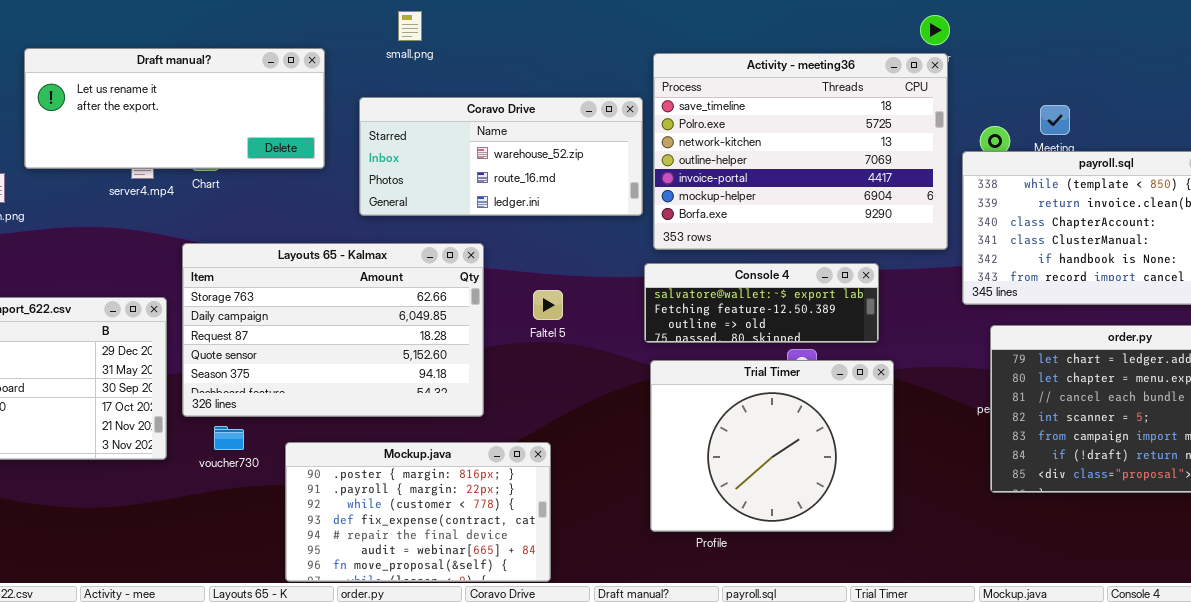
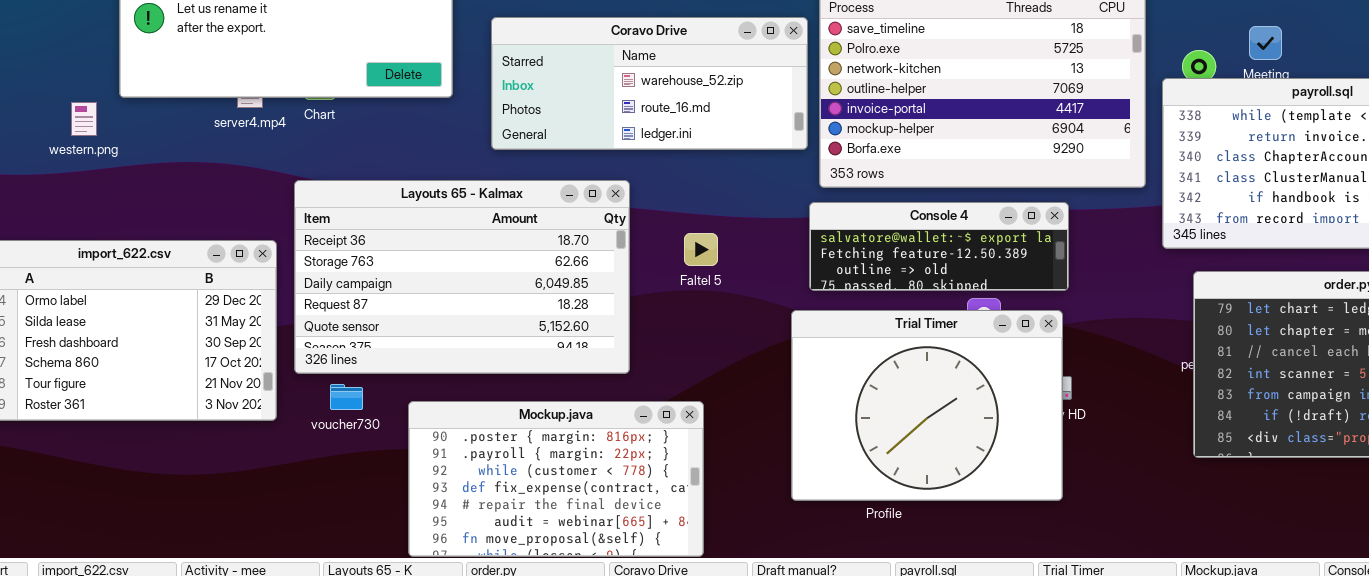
Layouts 65 - Kalmax: [182,243,484,417] -> [294,180,630,374], scrolled up 1 row
Trial Timer: [650,360,894,532] -> [791,310,1063,501], moved

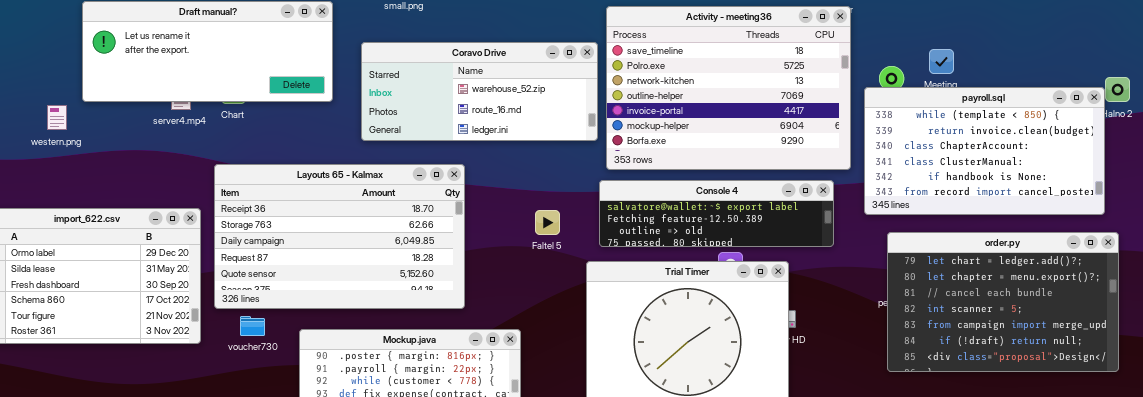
Console 4: [809,202,1069,291] -> [599,180,834,247], resized
Faltel 5: [684,233,718,266] -> [535,210,560,235], moved

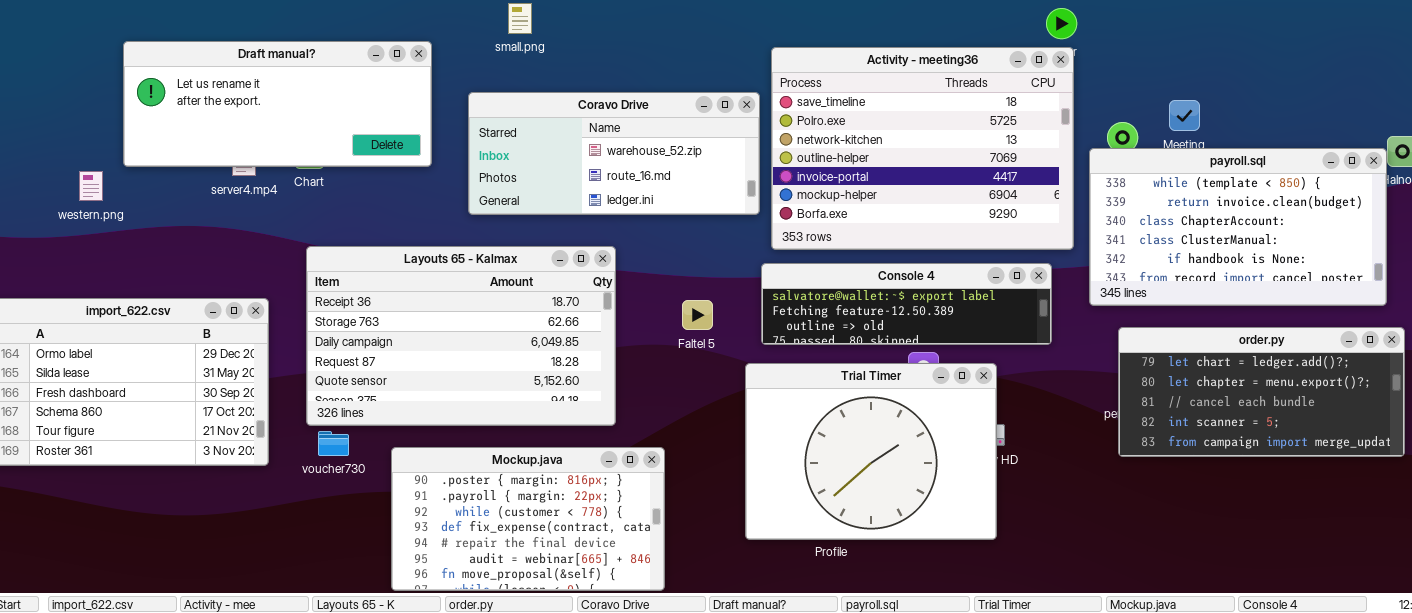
Layouts 65 - Kalmax: [214,164,465,309] -> [306,246,616,426], moved
order.py: [887,232,1119,372] -> [1118,327,1405,457], resized

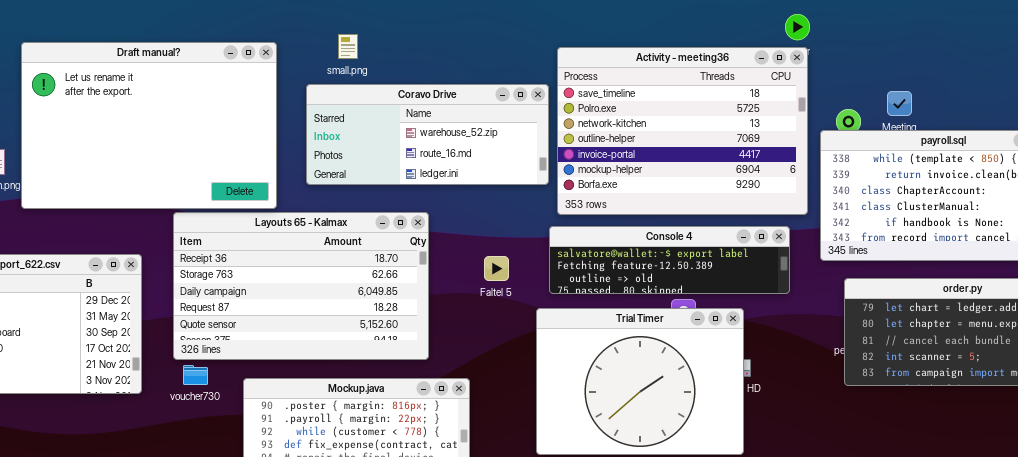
small.png: [508,3,532,34] -> [338,34,358,59], moved
Draft manual?: [123,41,432,167] -> [21,42,277,209], resized

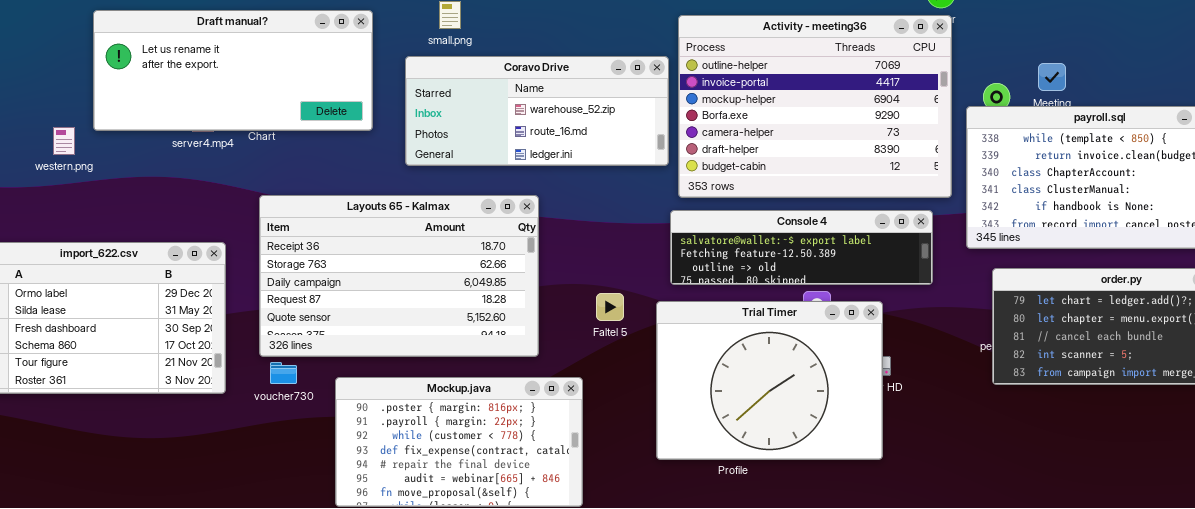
Draft manual?: [21,42,277,209] -> [93,10,373,131], resized
Activity - meeting36: [557,47,808,215] -> [678,15,952,198], scrolled down 3 rows
Faltel 5: [484,256,509,281] -> [596,293,624,321], moved

